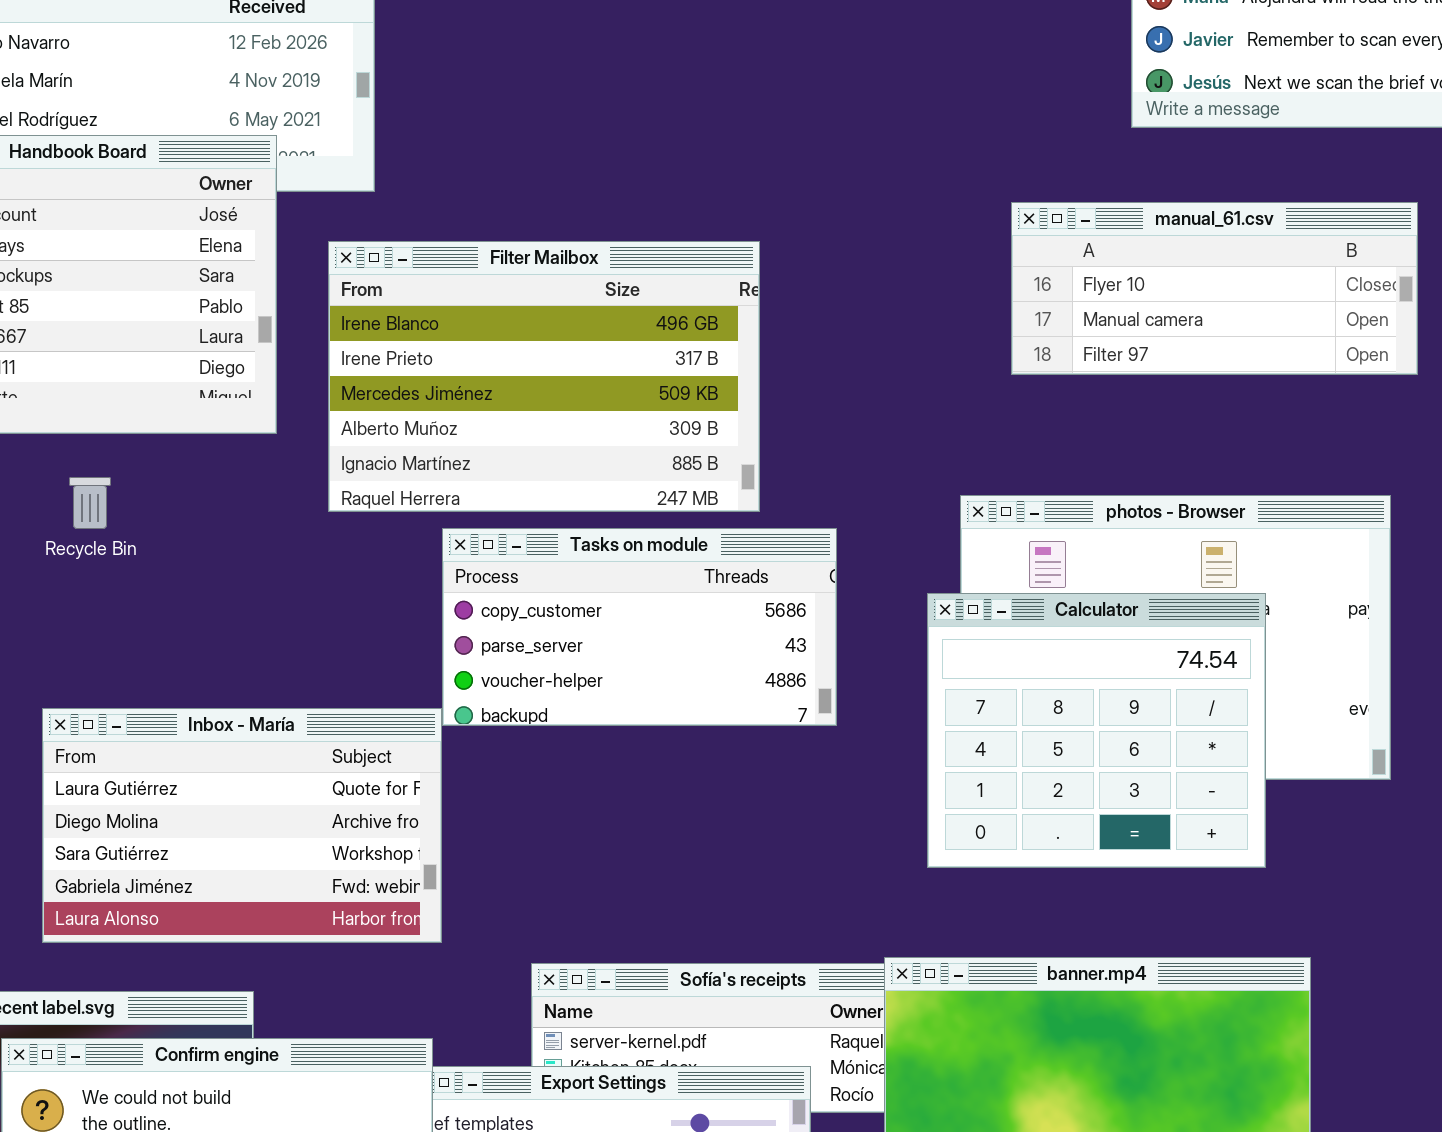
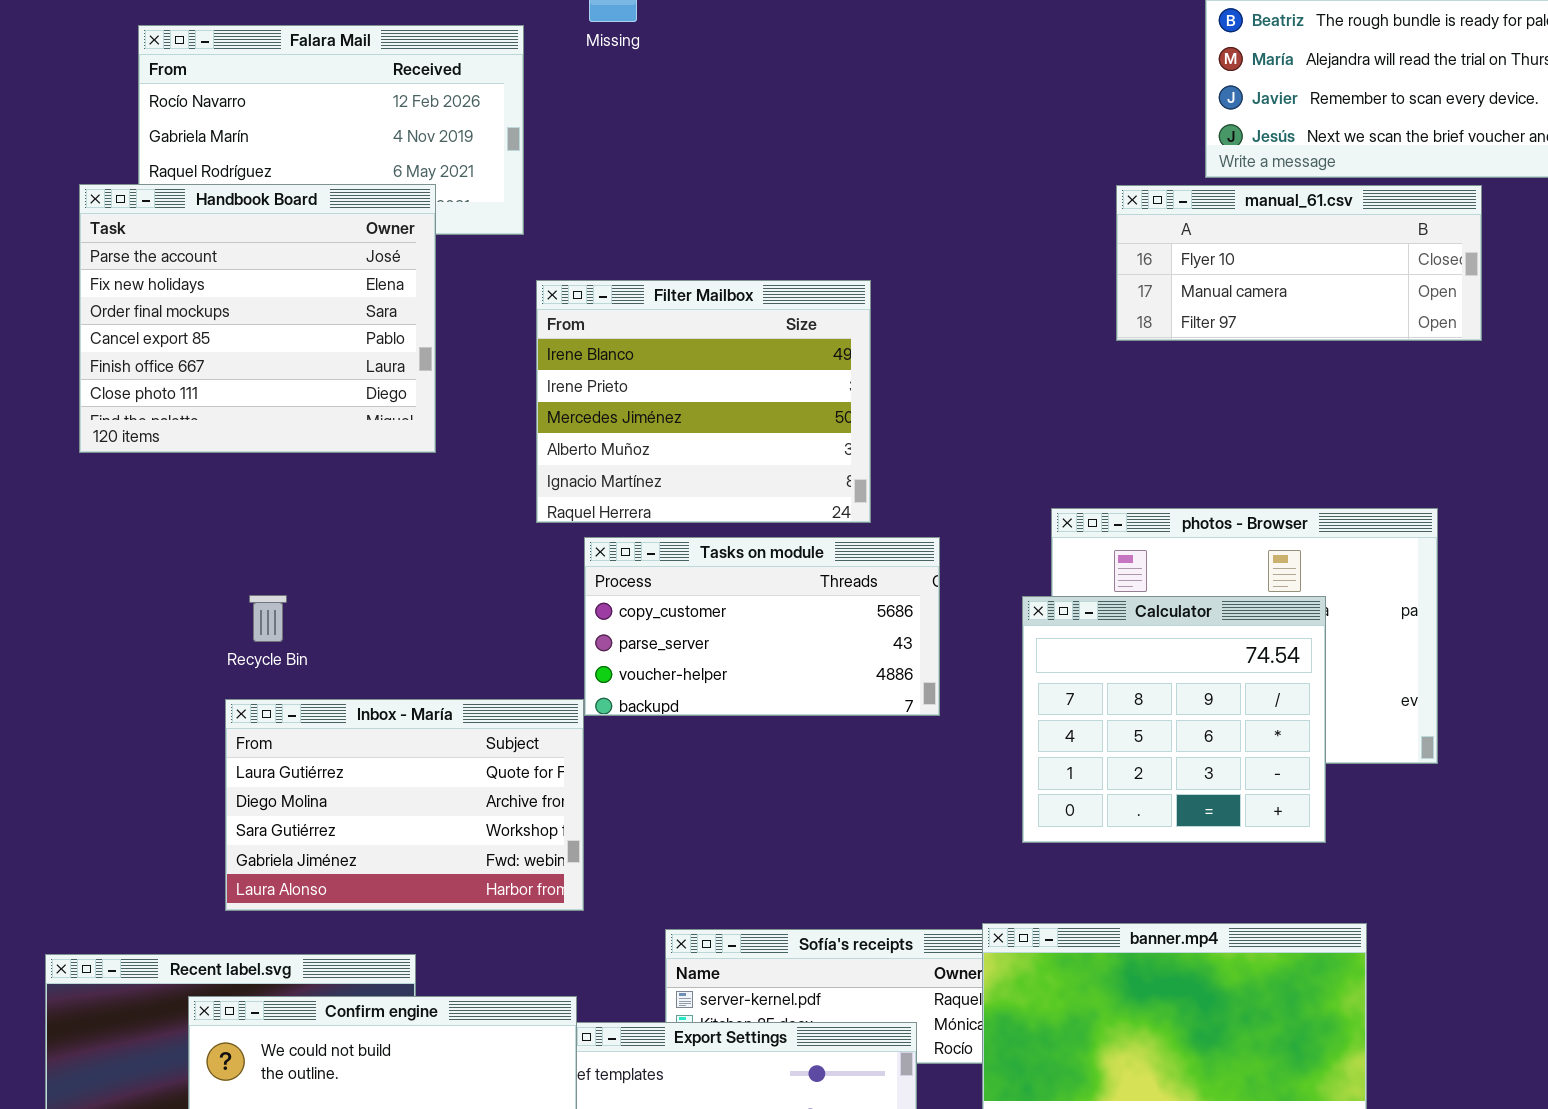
manual_61.csv: [1011,202,1418,375] -> [1116,185,1482,341], moved
Filter Mailbox: [328,241,760,512] -> [536,280,871,523], resized
Recycle Bin: [69,477,111,529] -> [249,595,287,642], moved

